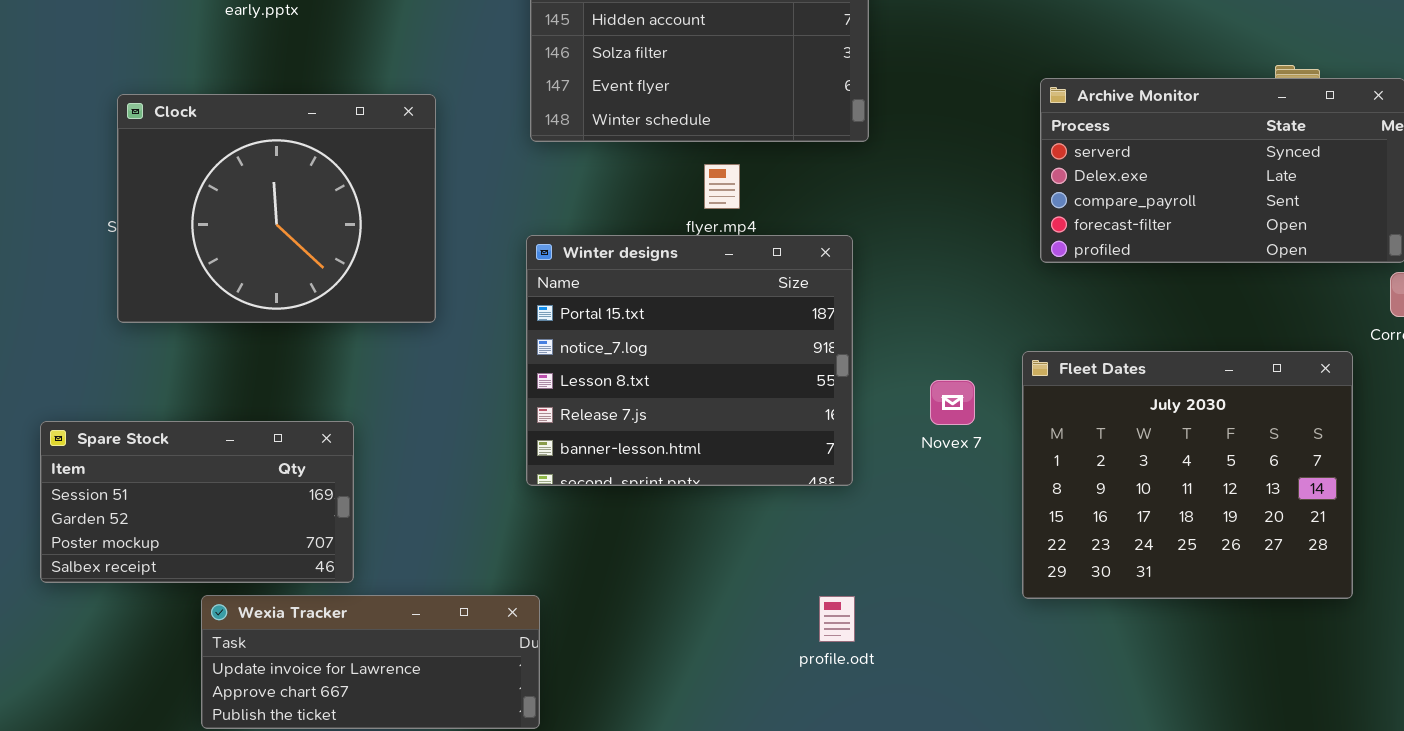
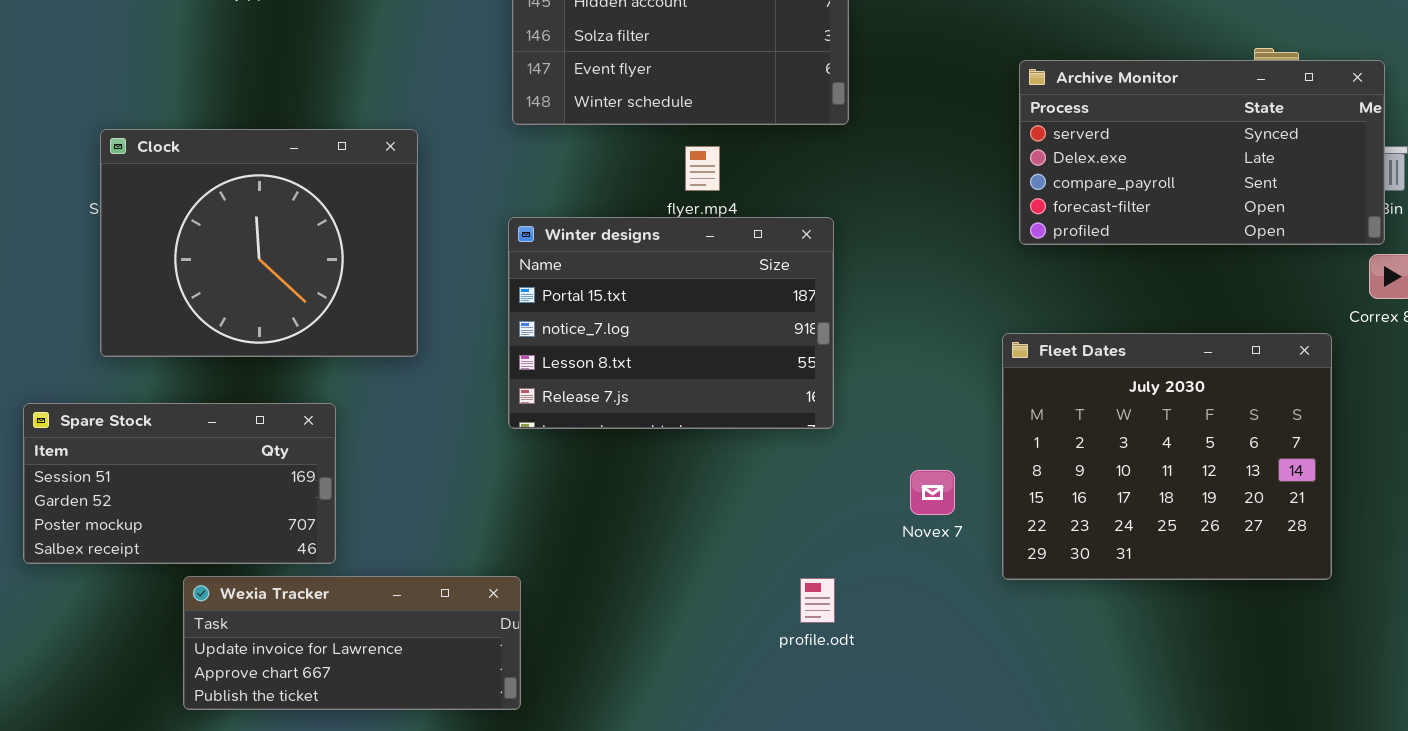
Clock: [117,94,436,323] -> [100,129,418,357], moved
Winter designs: [526,235,853,486] -> [508,217,834,429], resized
Novex 7: [930,380,975,425] -> [910,470,955,515], moved

